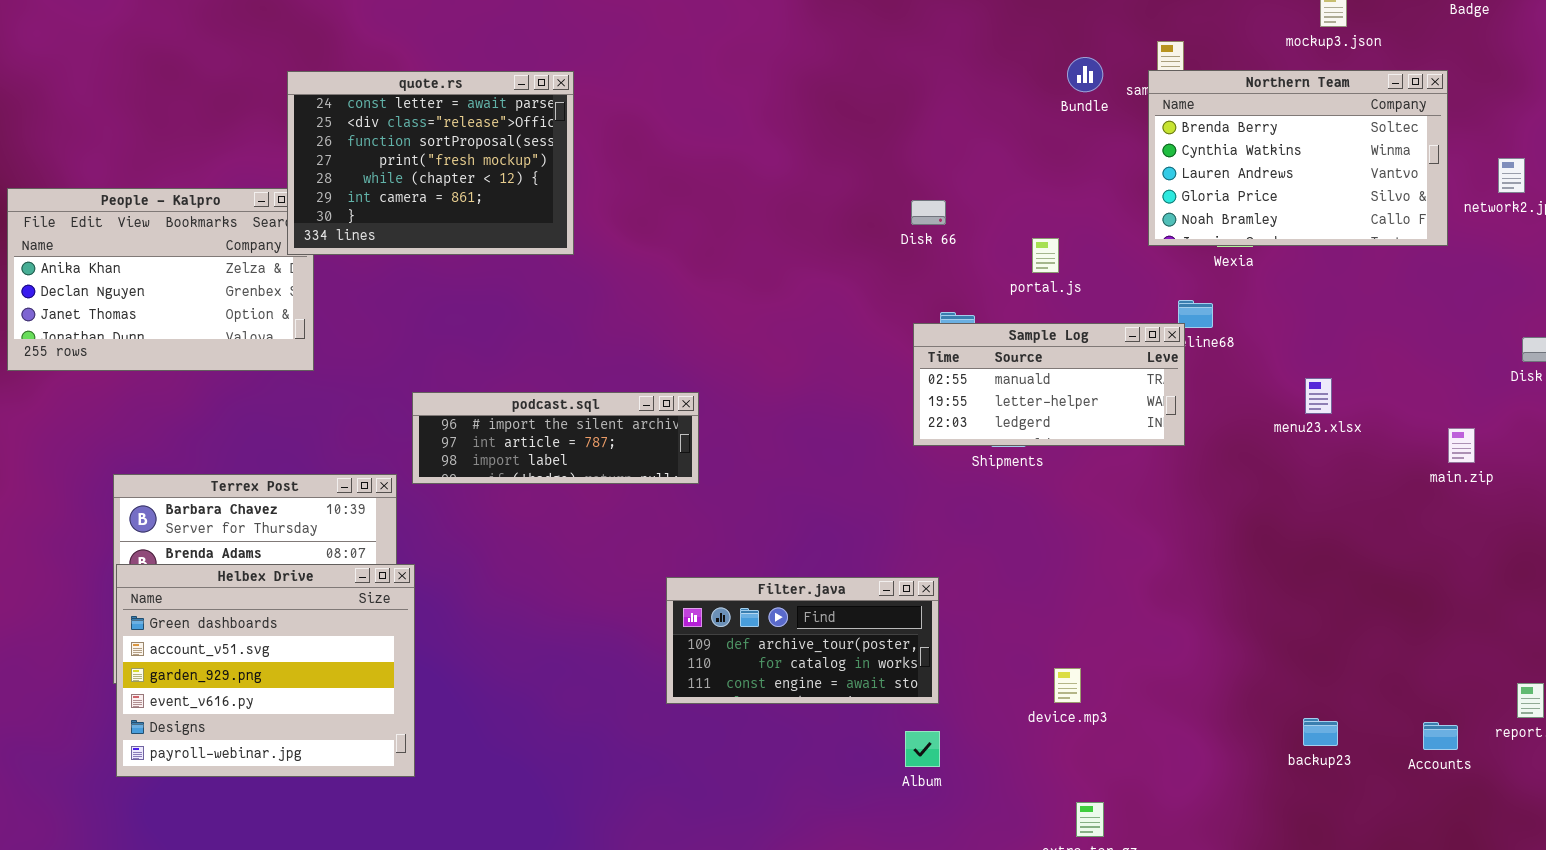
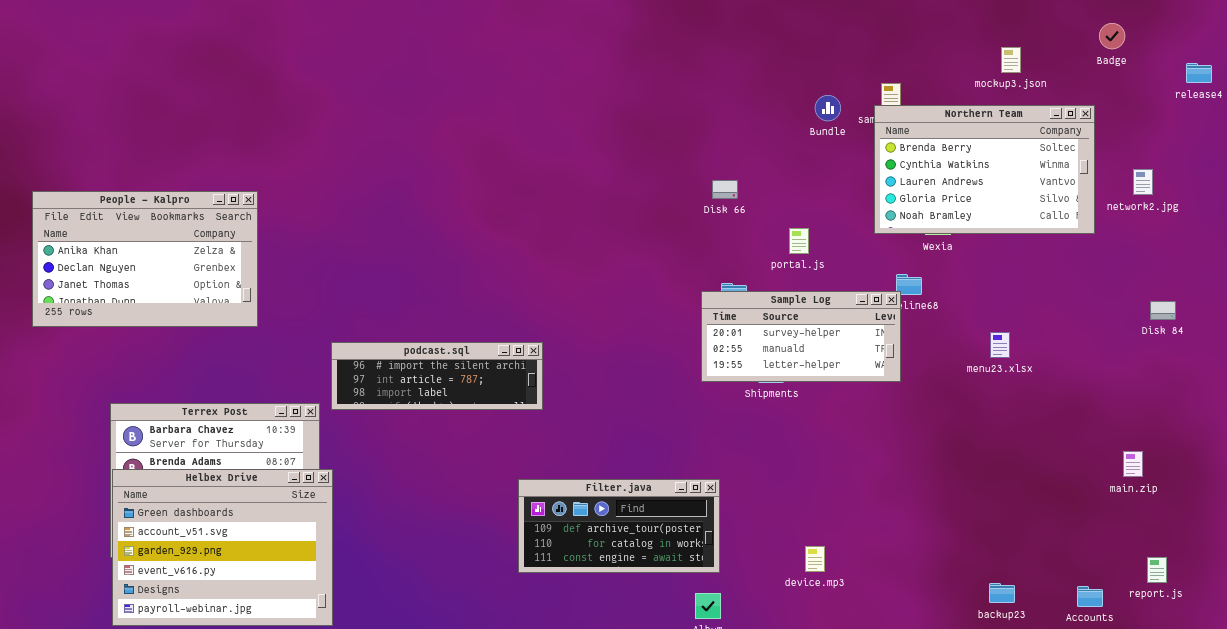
quote.rs: [287,71,574,255] -> none, closed
Disk 66: [911,200,946,225] -> [712,180,738,199], moved
Sample Log: [913,323,1185,446] -> [701,291,901,382], scrolled up 1 row
main.zip: [1448,428,1475,463] -> [1123,451,1143,477], moved

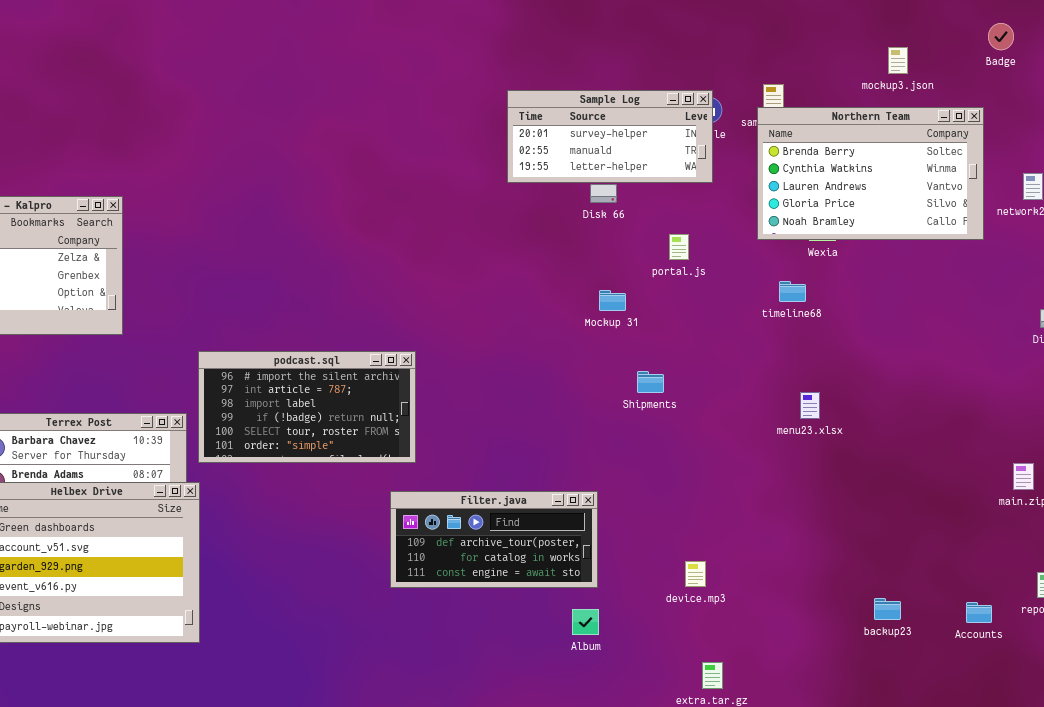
Sample Log: [701,291,901,382] -> [507,90,713,183], moved
menu23.xlsx: [990,332,1010,358] -> [800,392,820,419], moved
podcast.sql: [331,342,543,410] -> [198,351,416,463], resized

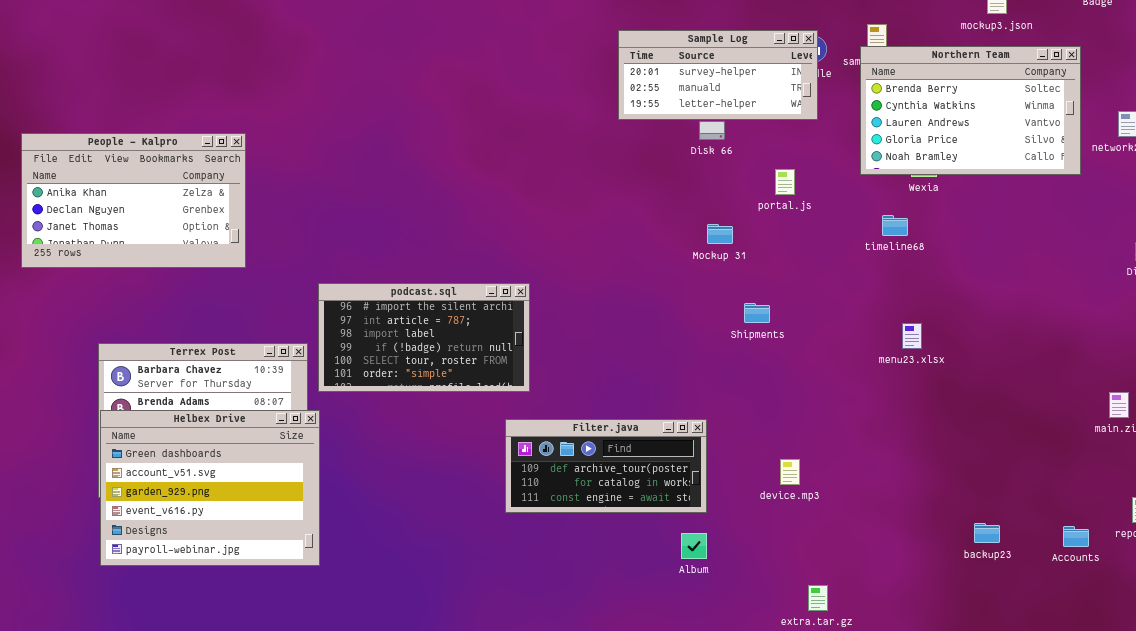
device.mp3: [685,561,706,587] -> [780,459,800,485], moved

